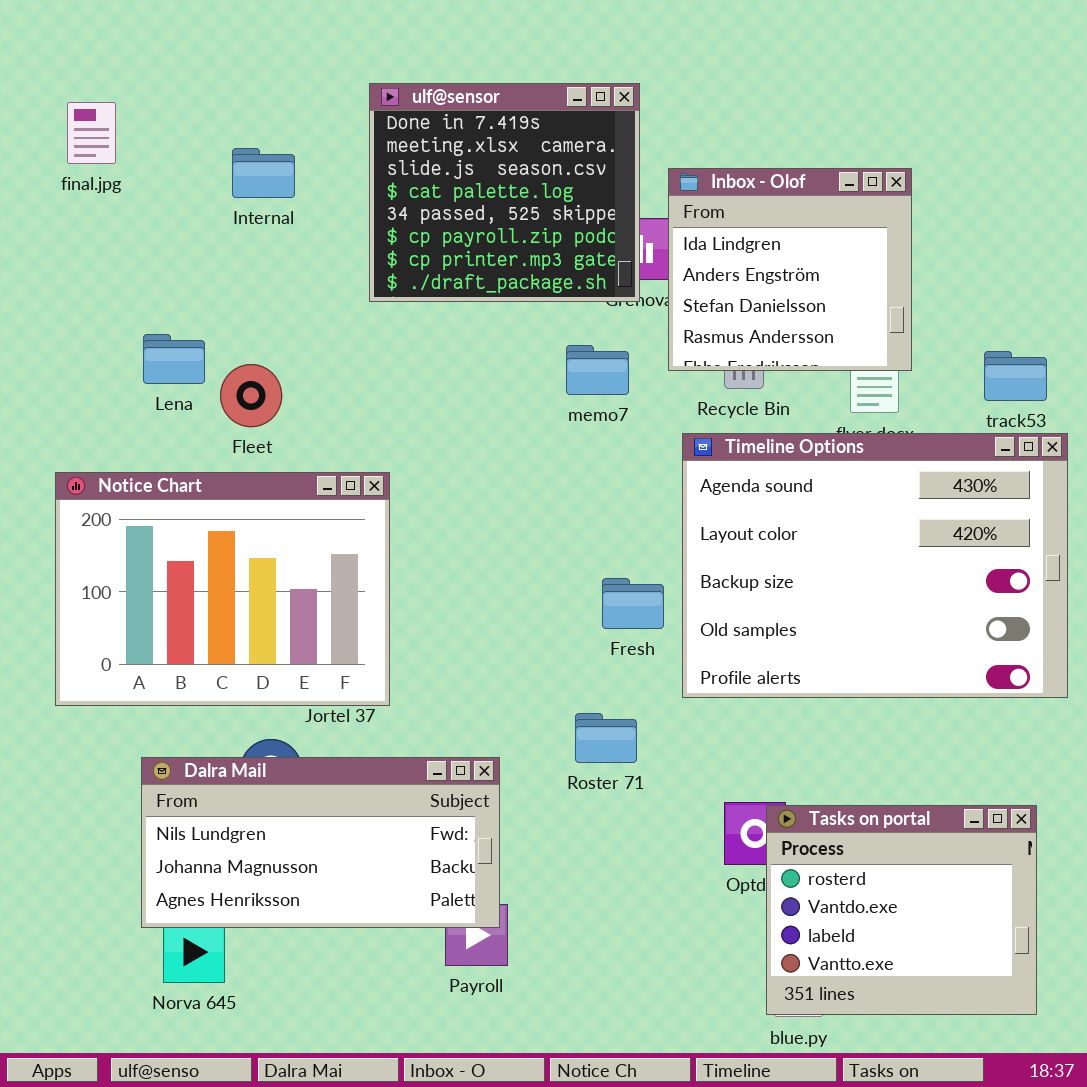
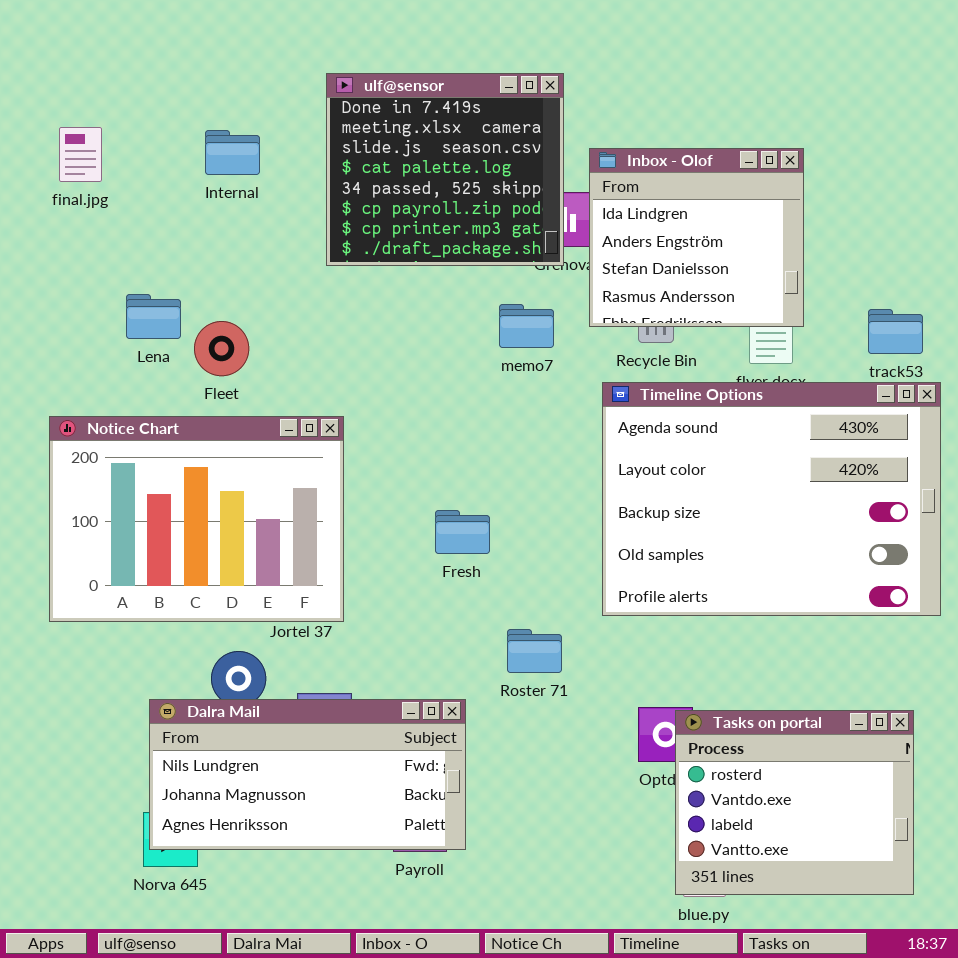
final.jpg: [67,102,116,164] -> [59,127,102,182], moved
Fresh: [602,578,664,629] -> [435,510,490,554], moved
Dalra Mail: [141,757,500,928] -> [149,699,466,850], moved

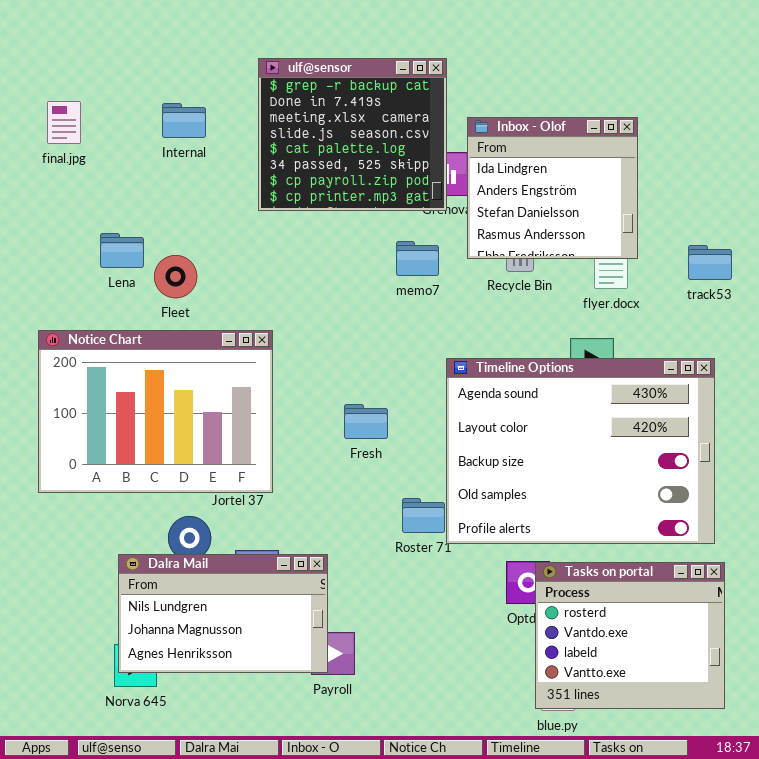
ulf@sensor: [326,73,564,266] -> [258,58,447,211], scrolled up 1 row
Timeline Options: [602,382,941,616] -> [446,358,715,544], moved
Dalra Mail: [149,699,466,850] -> [118,554,328,673], resized

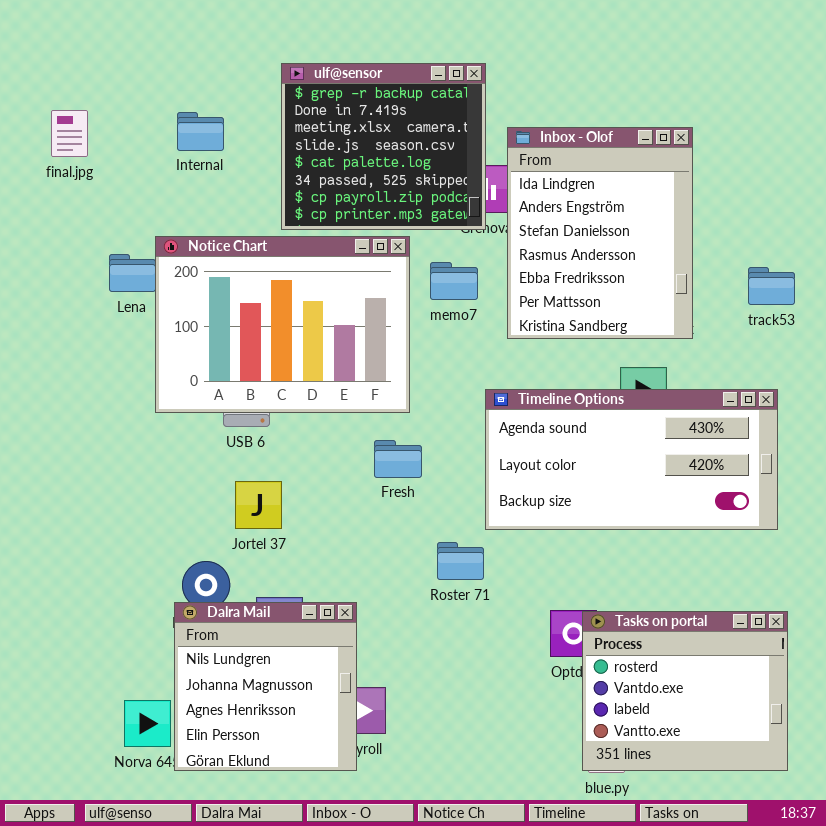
Inbox - Olof: [467,117,638,259] -> [507,127,693,339], resized
Notice Chart: [38,330,273,493] -> [155,236,410,413], moved
Timeline Options: [446,358,715,544] -> [485,389,778,530], resized
Dalra Mail: [118,554,328,673] -> [174,602,357,771], resized

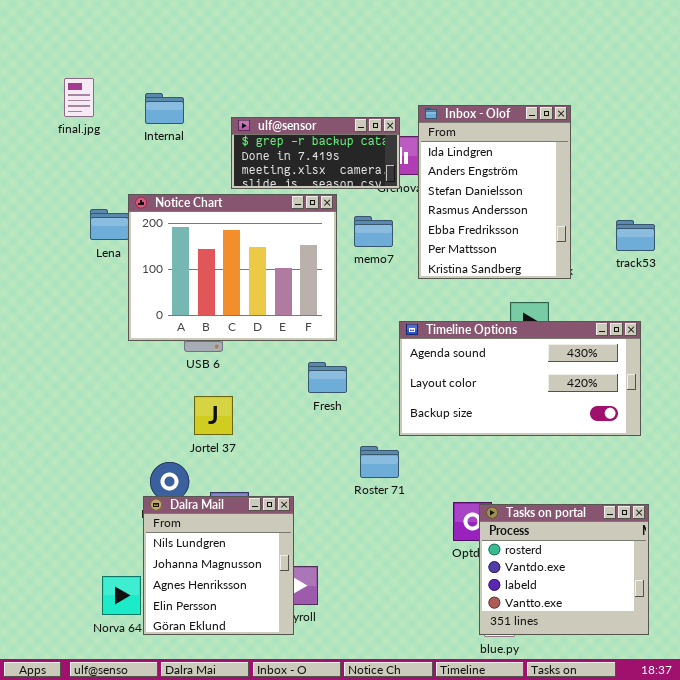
ulf@sensor: [281,63,486,230] -> [231,117,400,189], resized
final.jpg: [51,110,88,157] -> [64,78,94,117], moved

